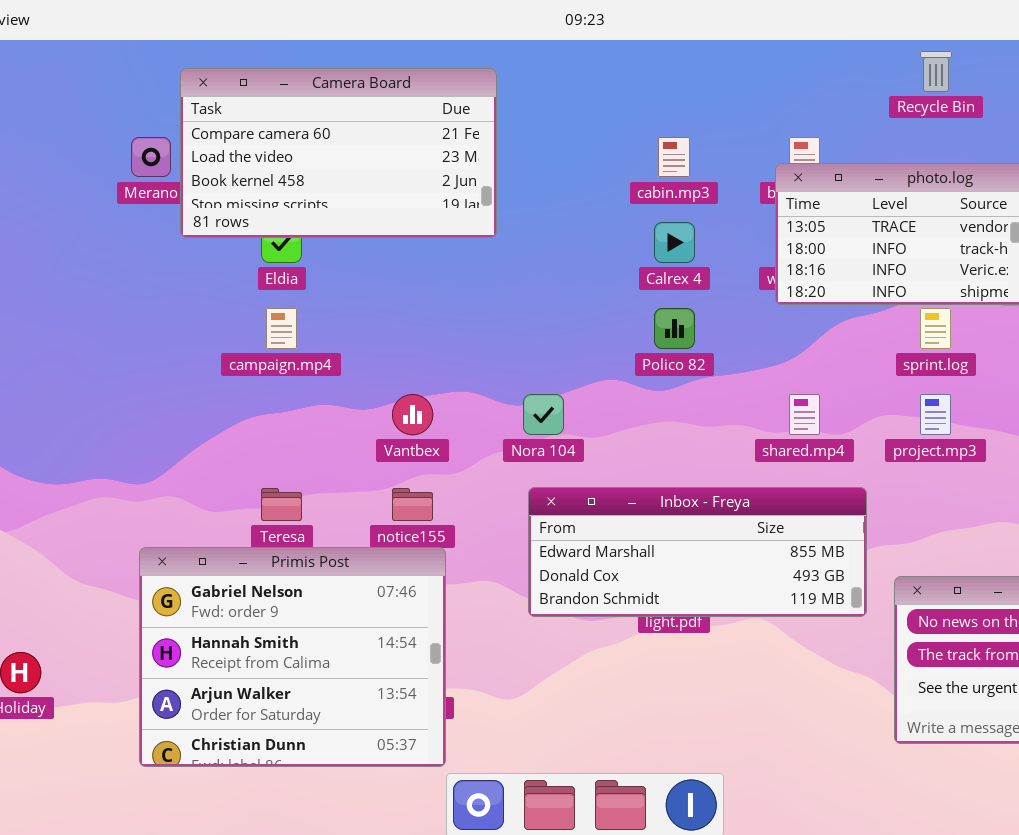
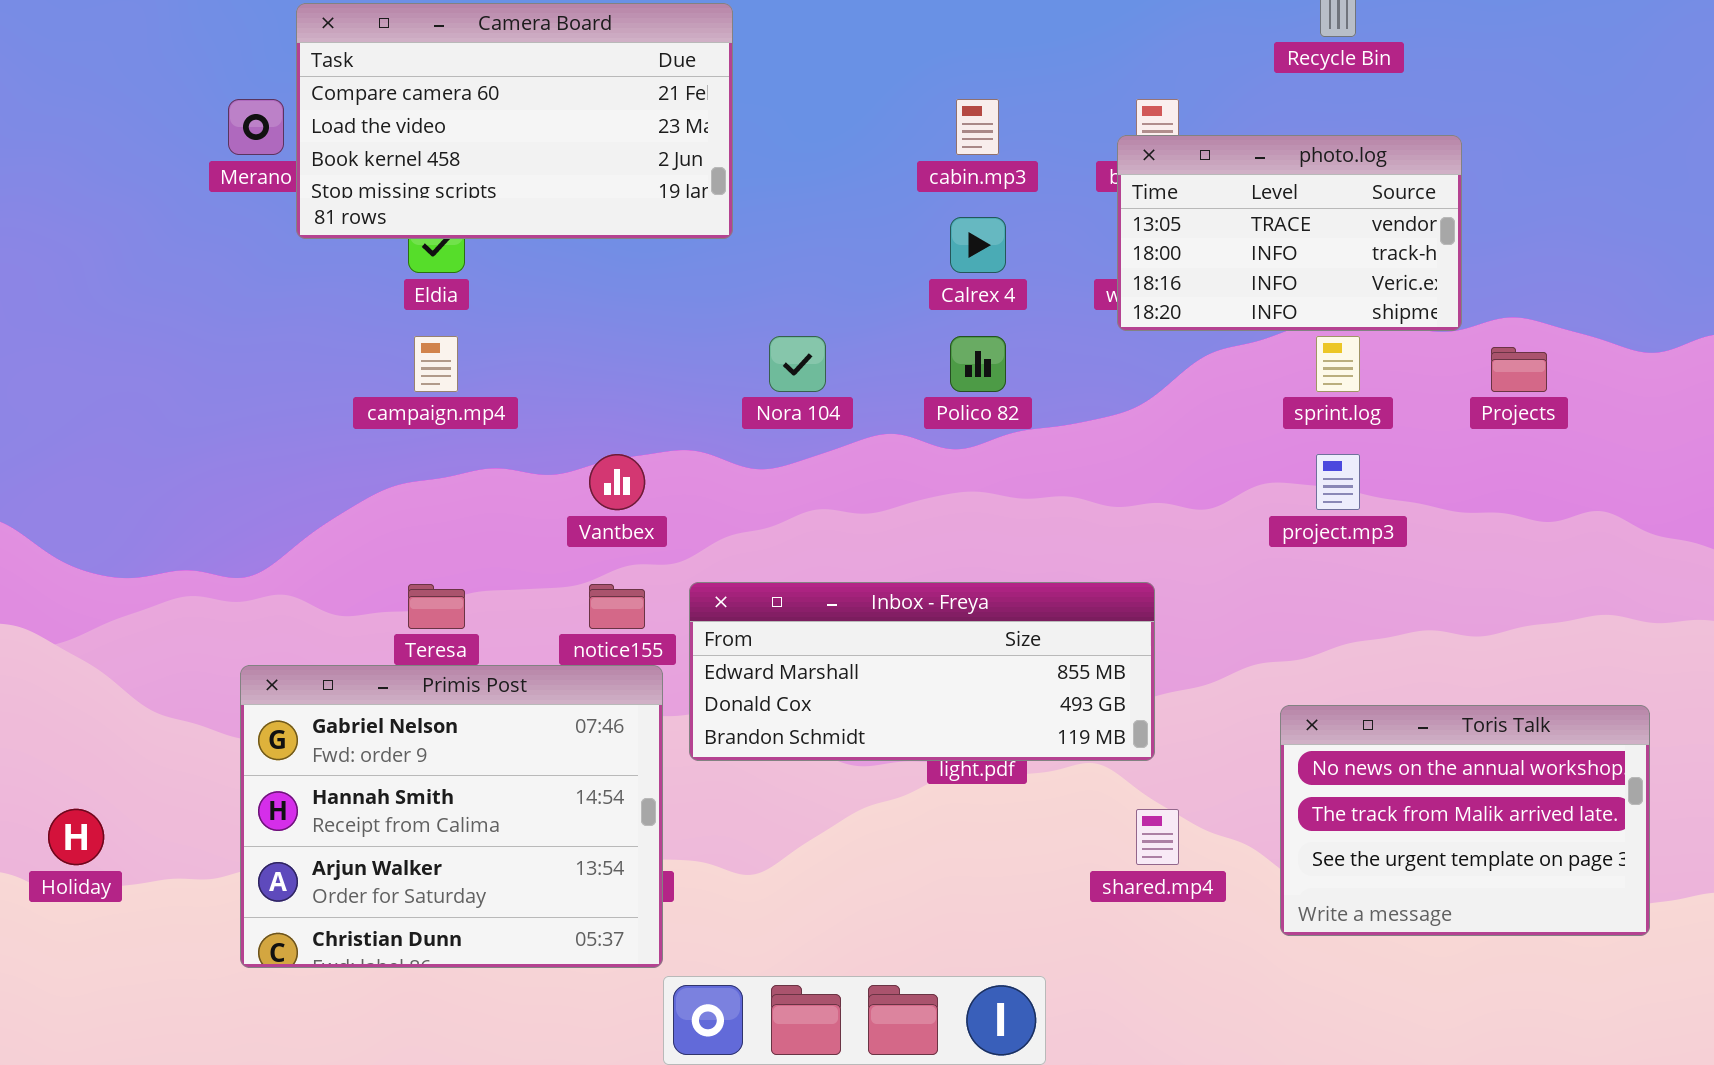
Nora 104: [523,394,564,435] -> [769,336,826,392], moved
shared.mp4: [789,394,820,435] -> [1136,809,1179,865], moved
Inbox - Freya: [528,487,867,617] -> [689,582,1155,761], moved

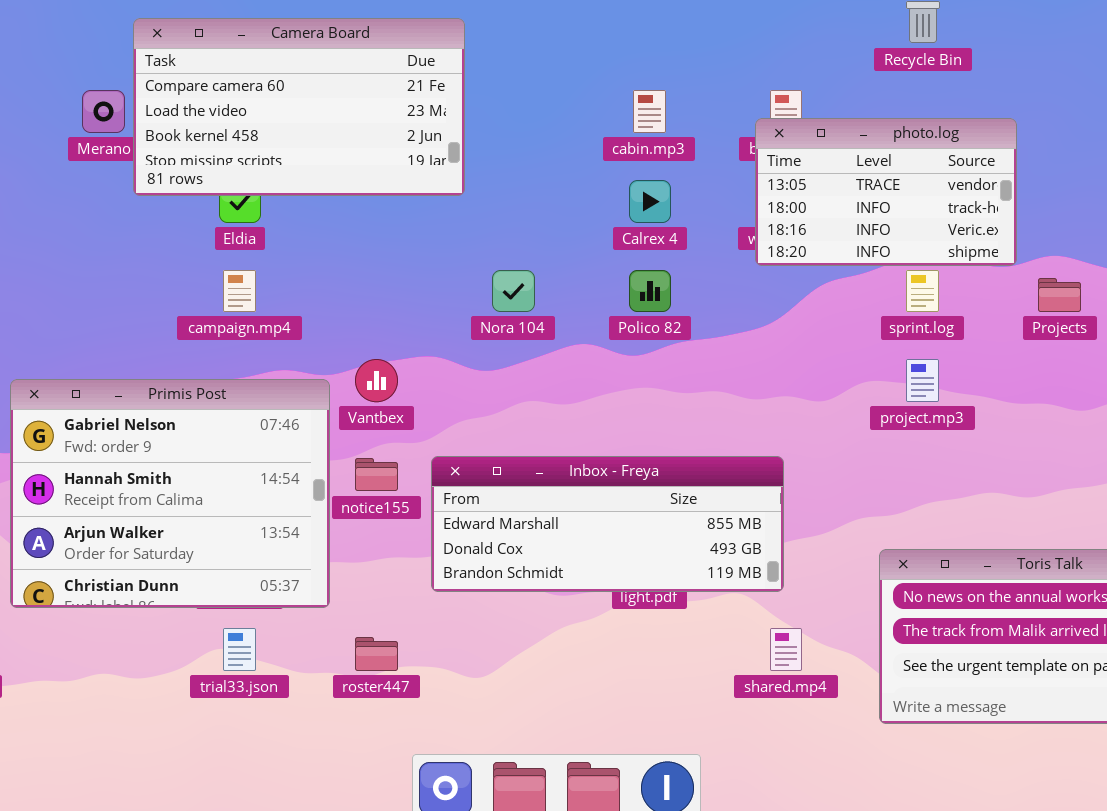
Primis Post: [240,665,663,968] -> [10,379,330,608], moved

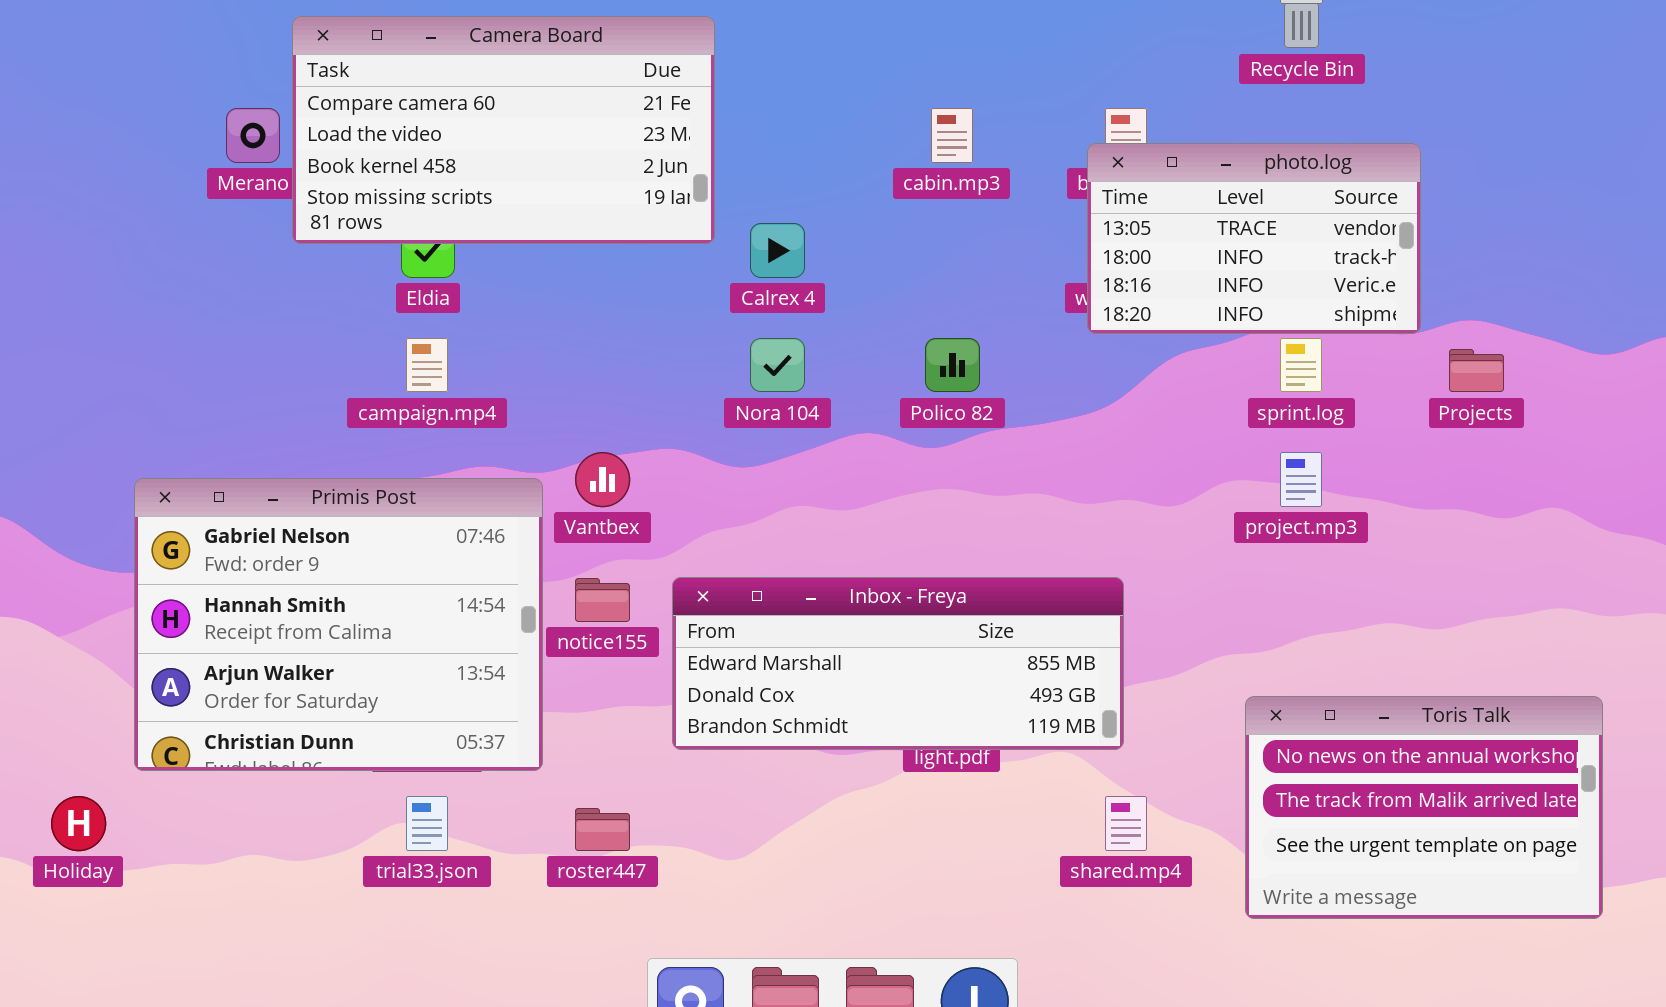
Calrex 4: [629,180,671,223] -> [750,223,805,278], moved

